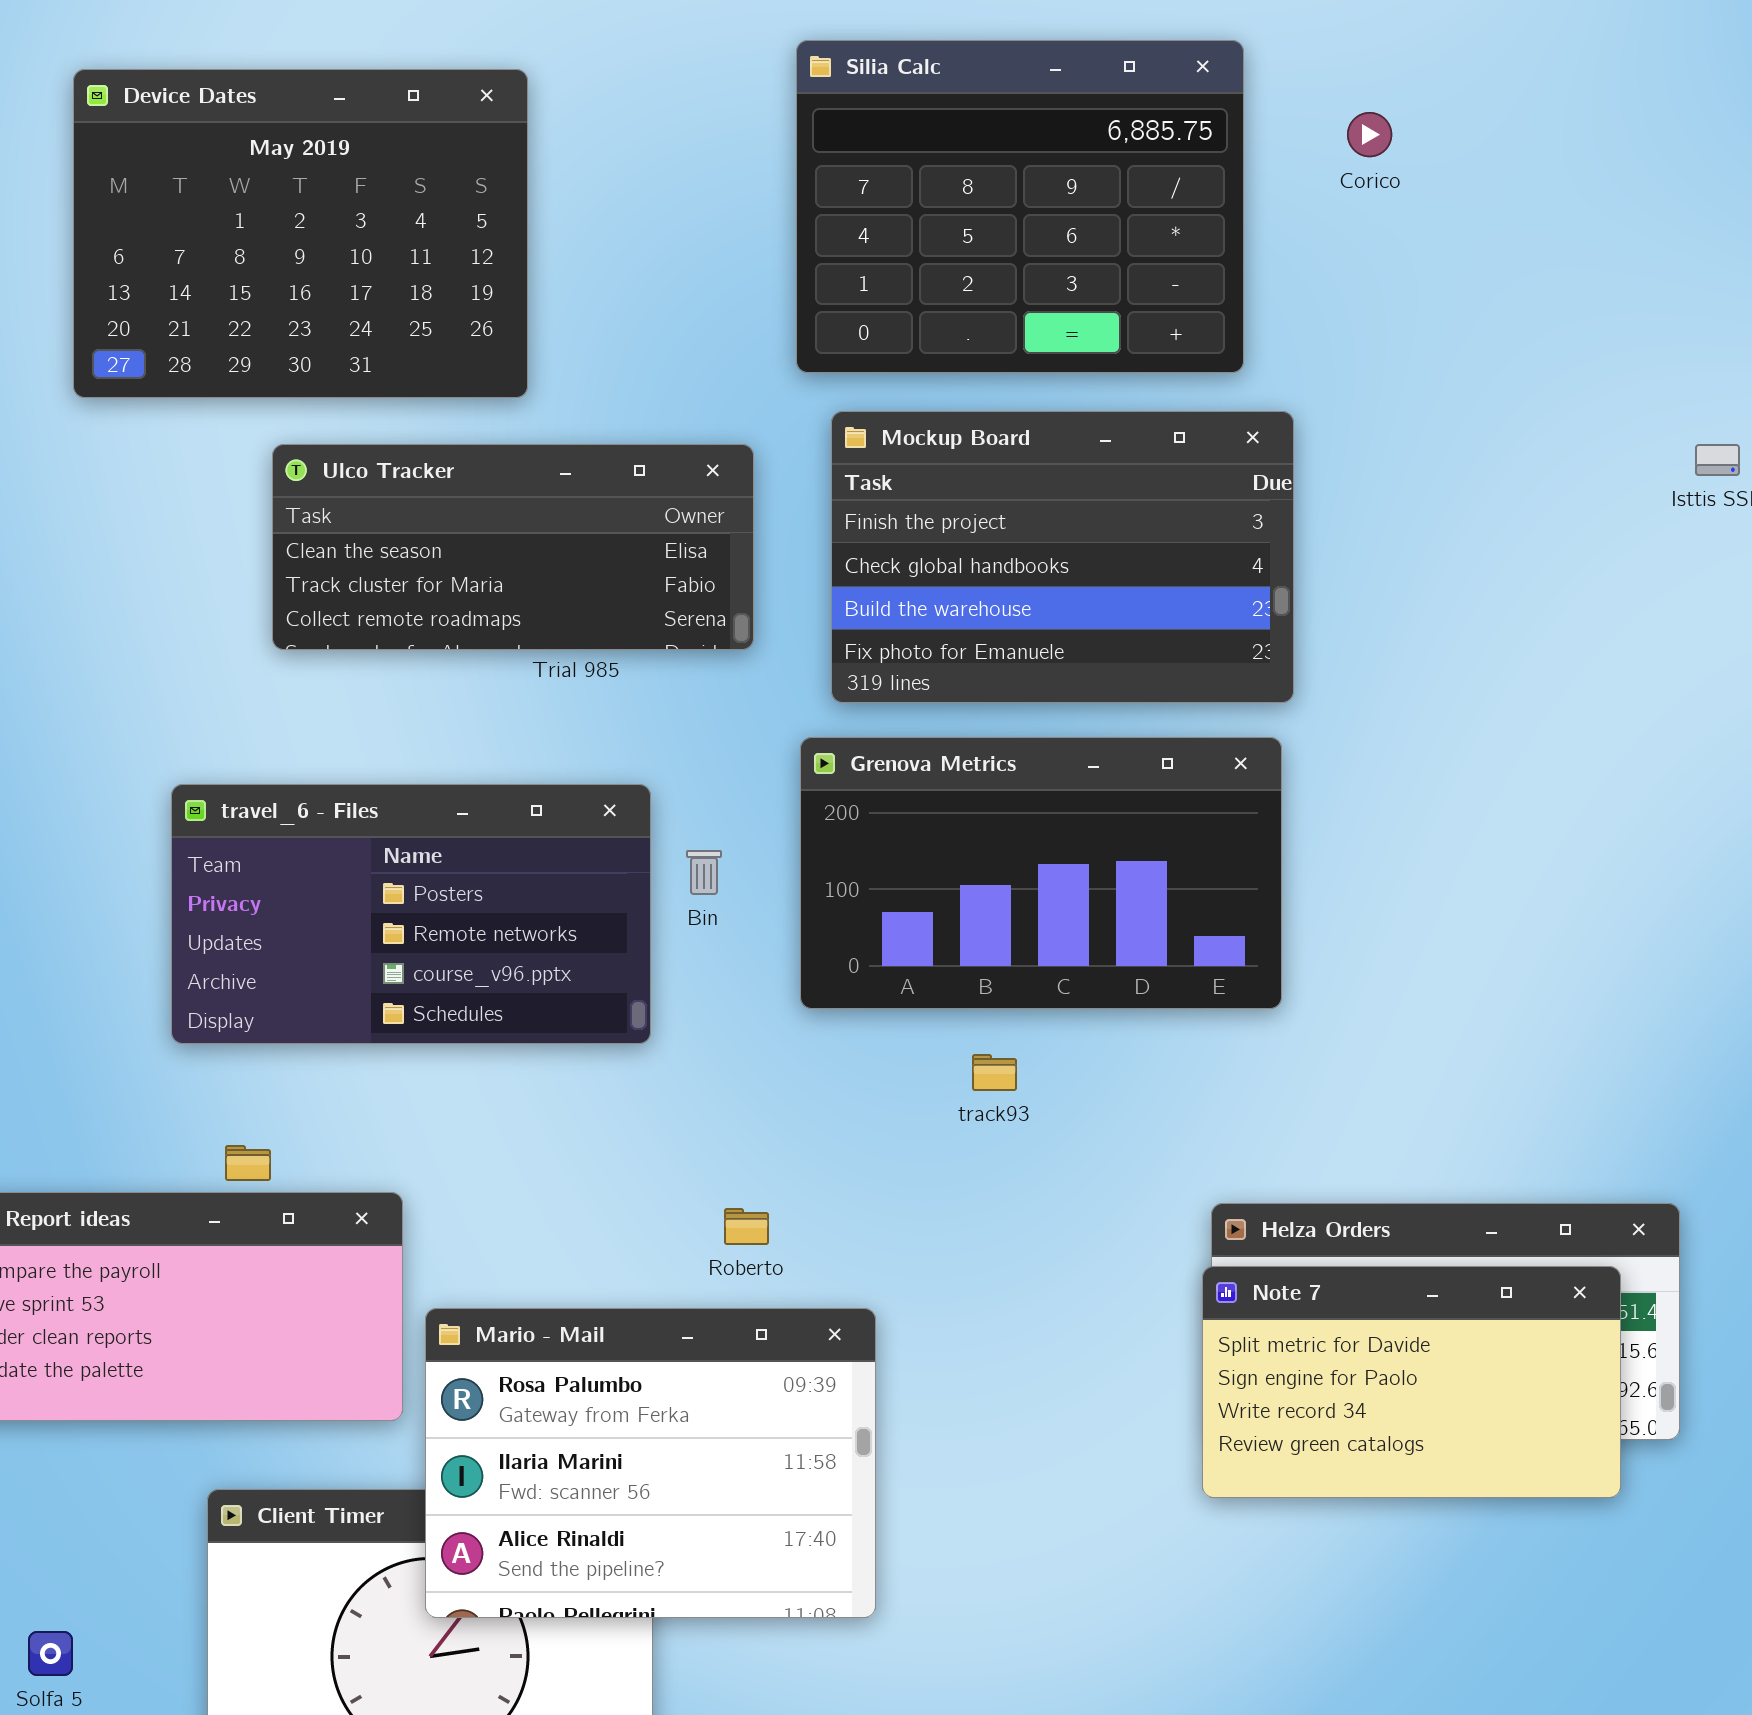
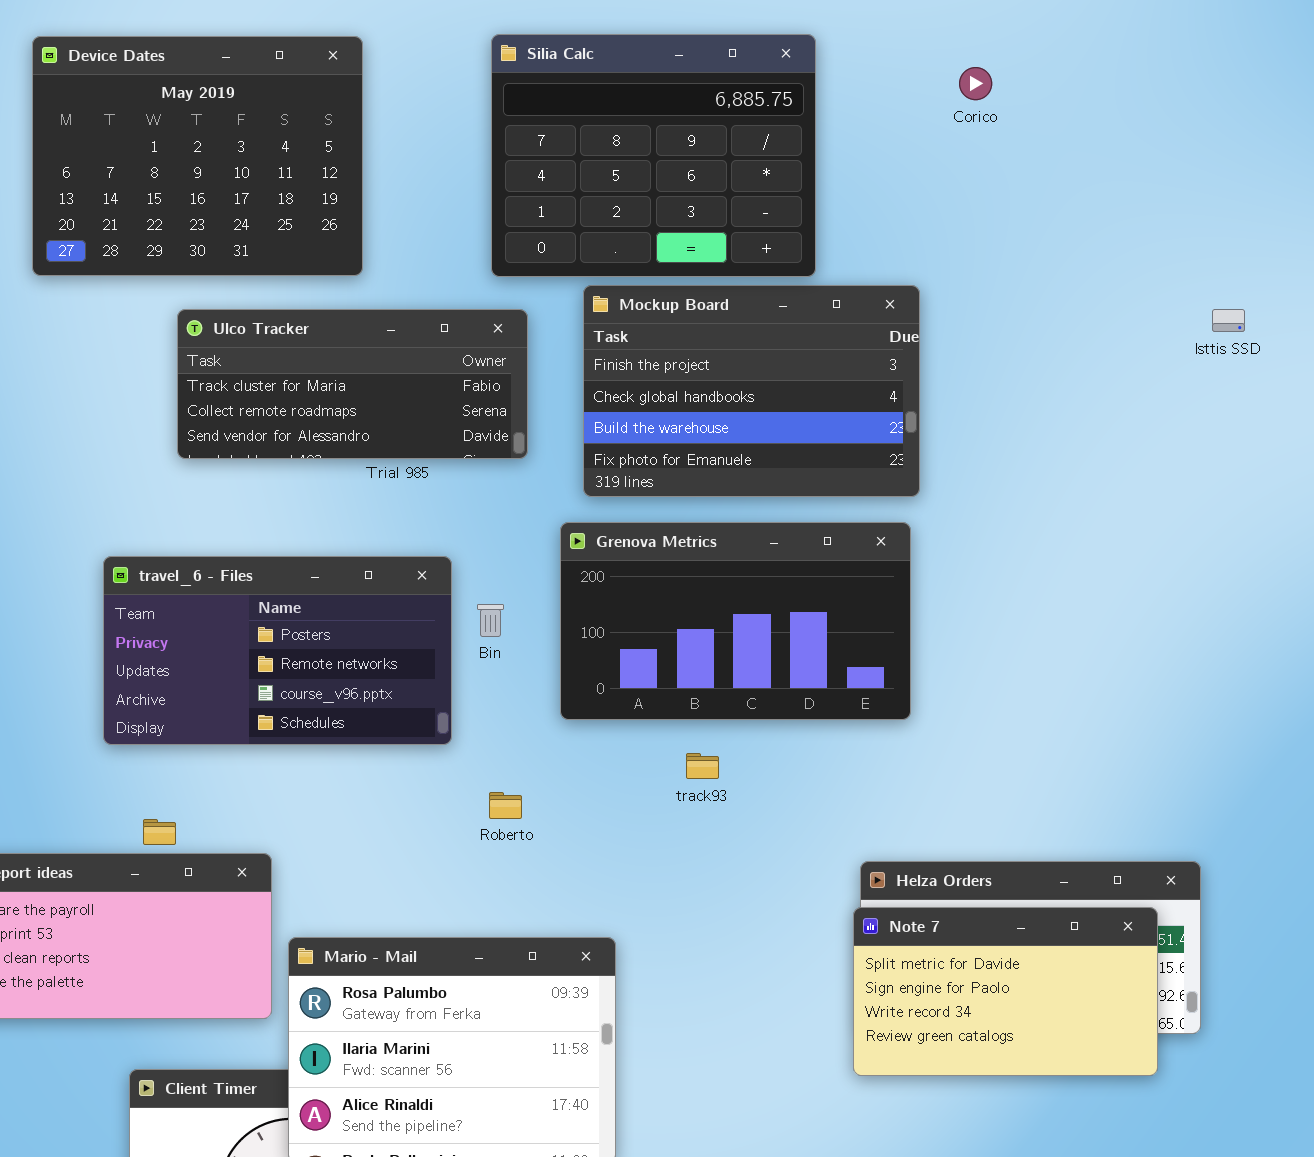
Silia Calc: [796,40,1244,373] -> [491,34,816,277], moved
Ulco Tracker: [272,444,754,650] -> [177,309,528,459], scrolled down 1 row
Roberto: [724,1208,769,1245] -> [489,792,522,819], moved

